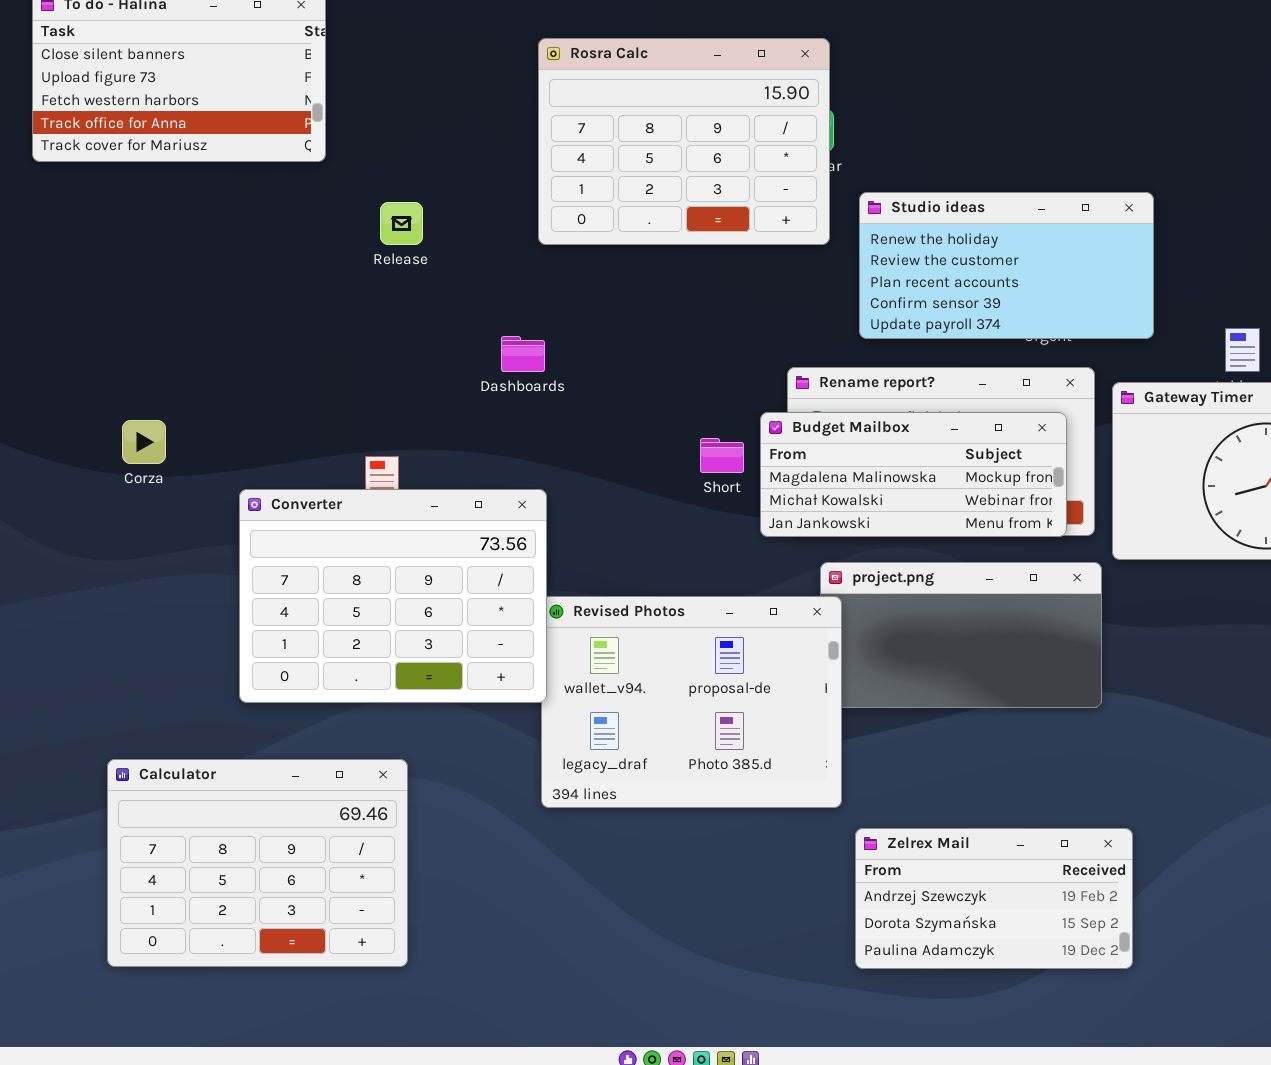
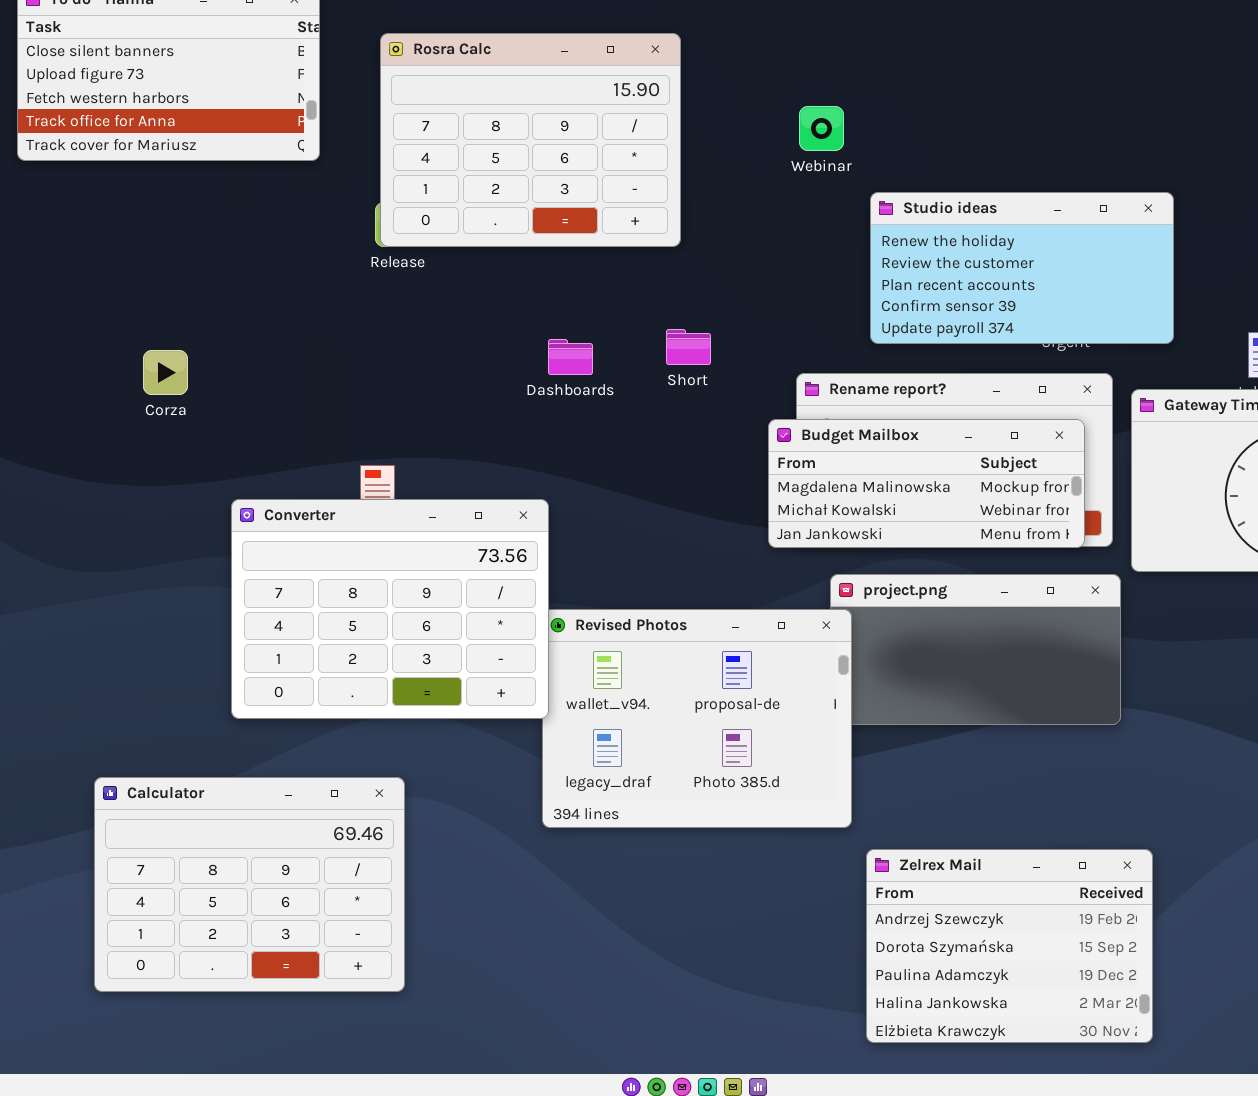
Rosra Calc: [538,38,830,245] -> [380,33,681,247], moved
Dashboards: [501,336,545,372] -> [548,339,593,375], moved
Corza: [122,420,166,464] -> [143,350,188,395], moved
Short: [700,438,744,473] -> [666,329,711,365], moved
Zelrex Mail: [855,828,1133,969] -> [866,849,1153,1043], resized

